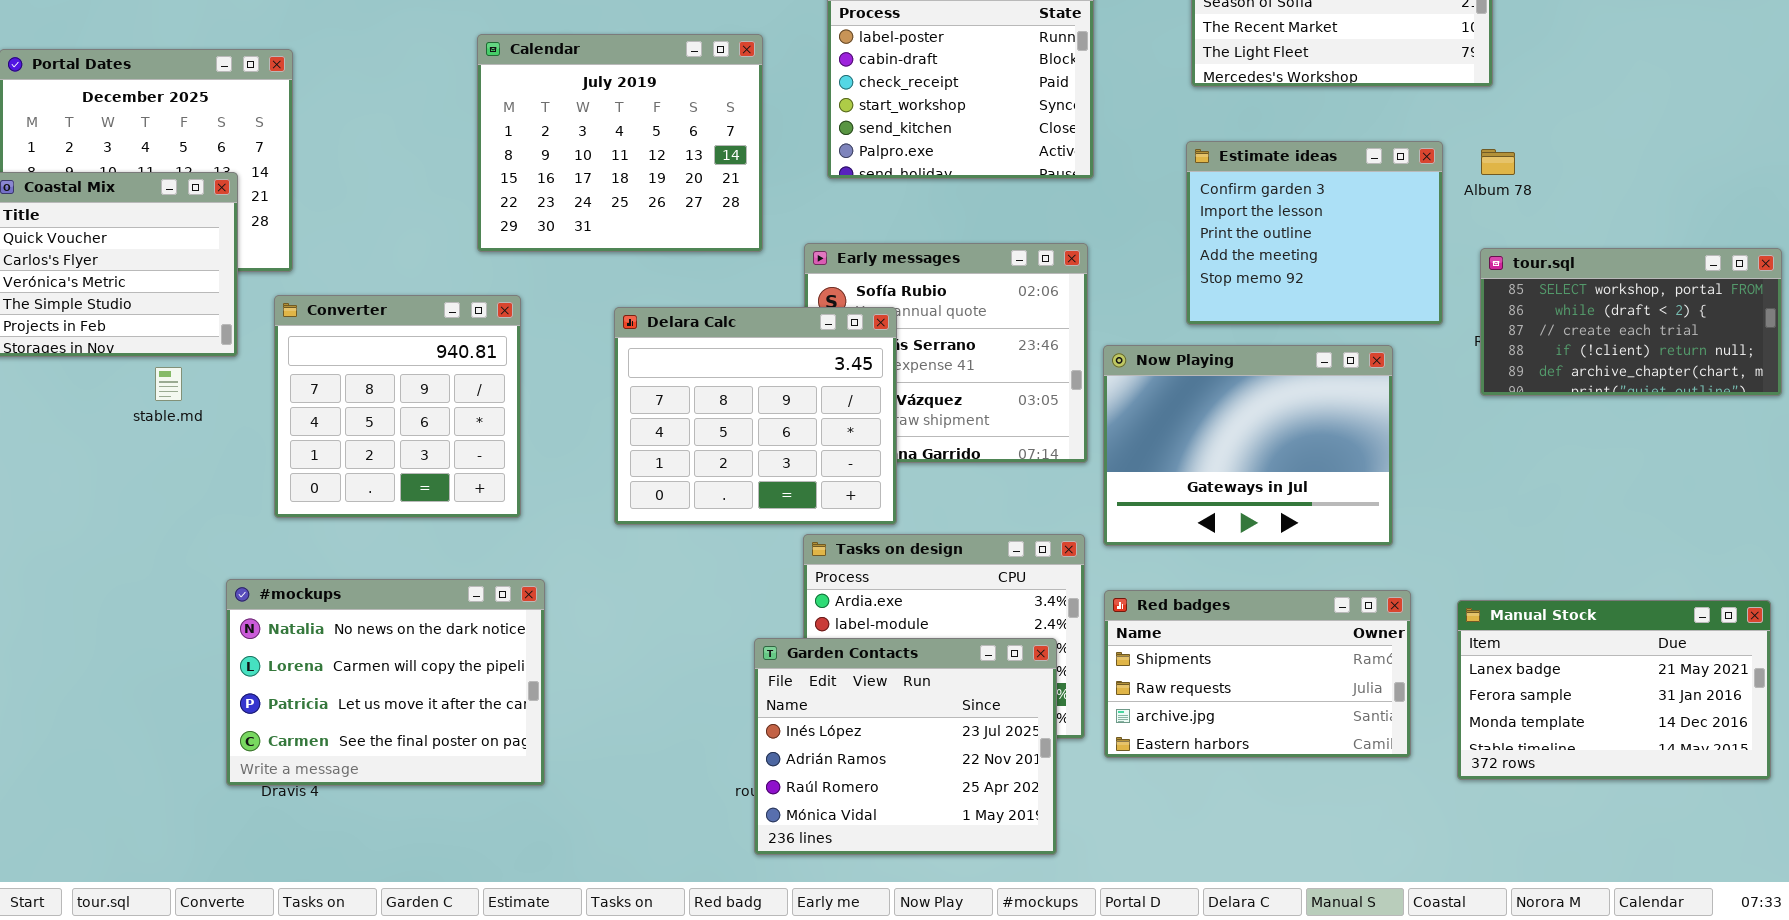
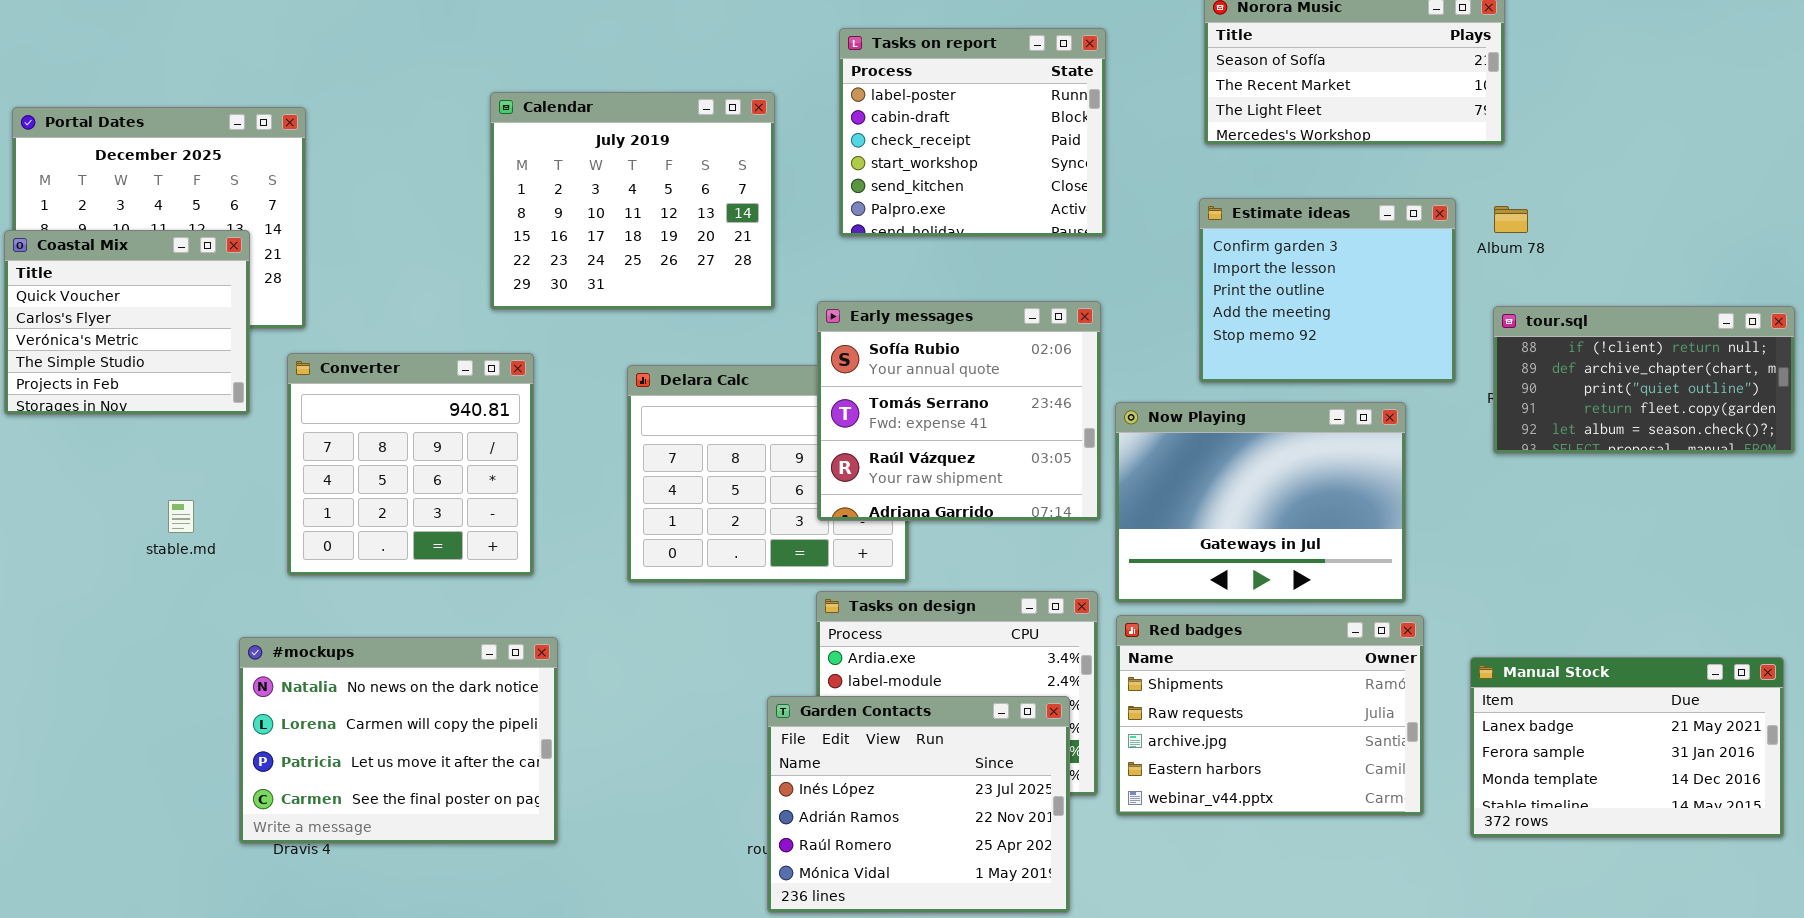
Early messages: [804,243,1088,463] -> [817,301,1101,521], raised
tour.sql: [1480,248,1782,396] -> [1493,306,1795,454], scrolled down 3 rows
stable.md: [155,367,182,401] -> [168,500,194,533], moved
Red badges: [1104,590,1411,758] -> [1116,615,1424,816], resized

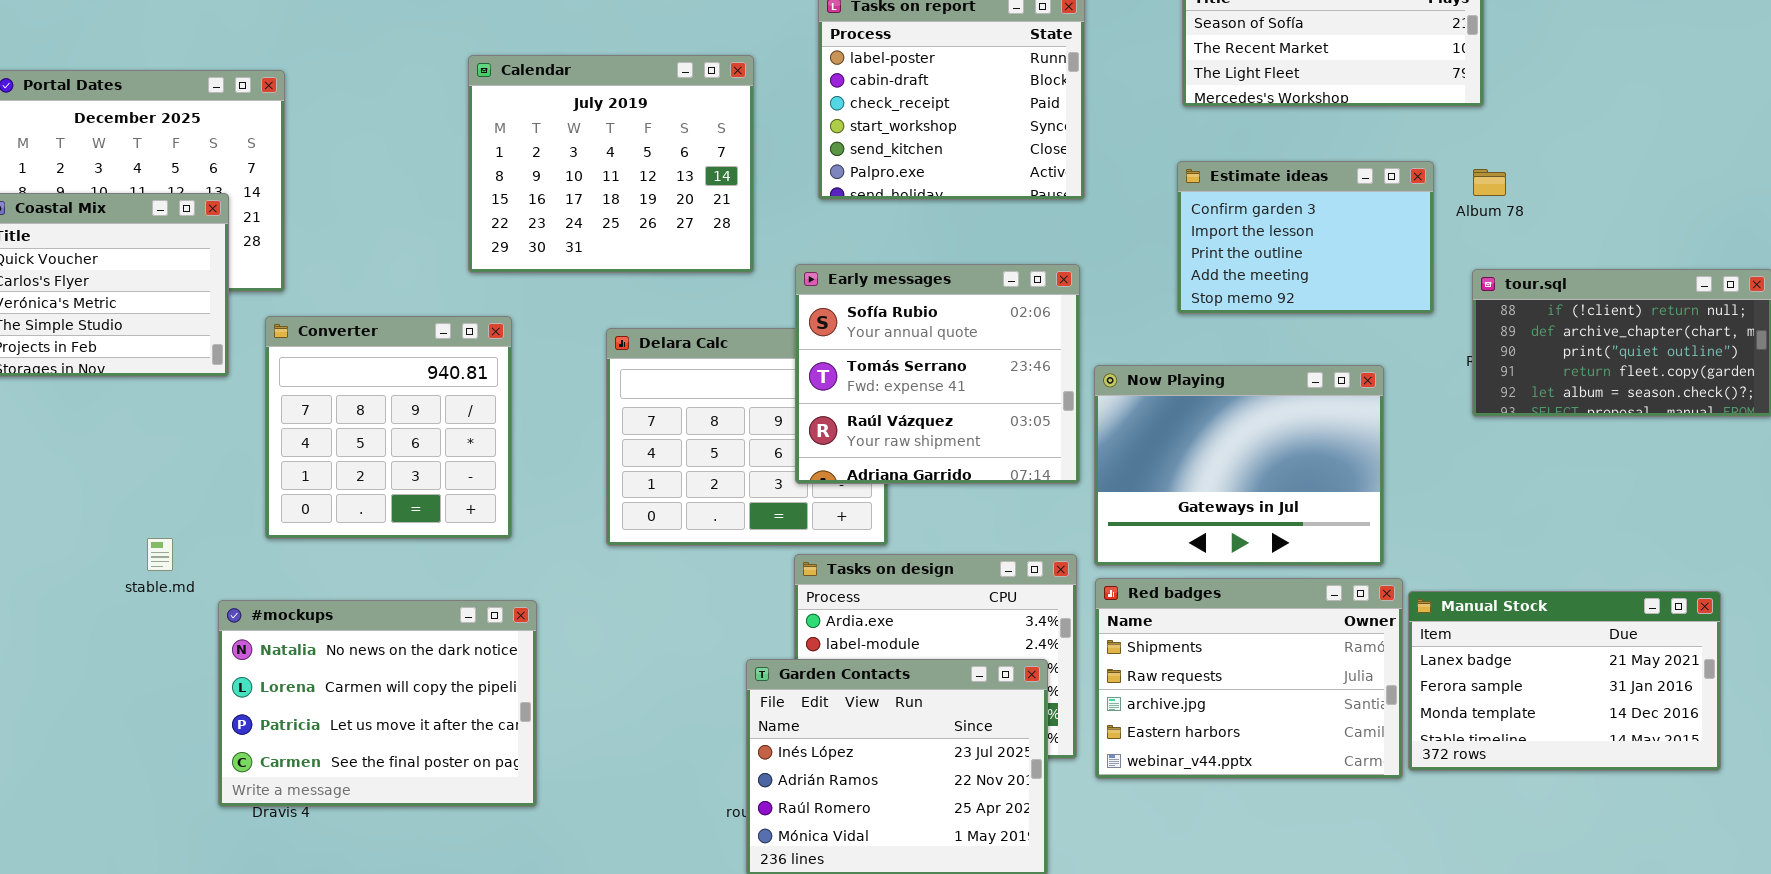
Estimate ideas: [1199,198,1456,383] -> [1177,161,1434,314], resized
stable.md: [168,500,194,533] -> [147,538,173,571], moved
Manual Stock: [1470,657,1784,838] -> [1408,591,1721,771], moved

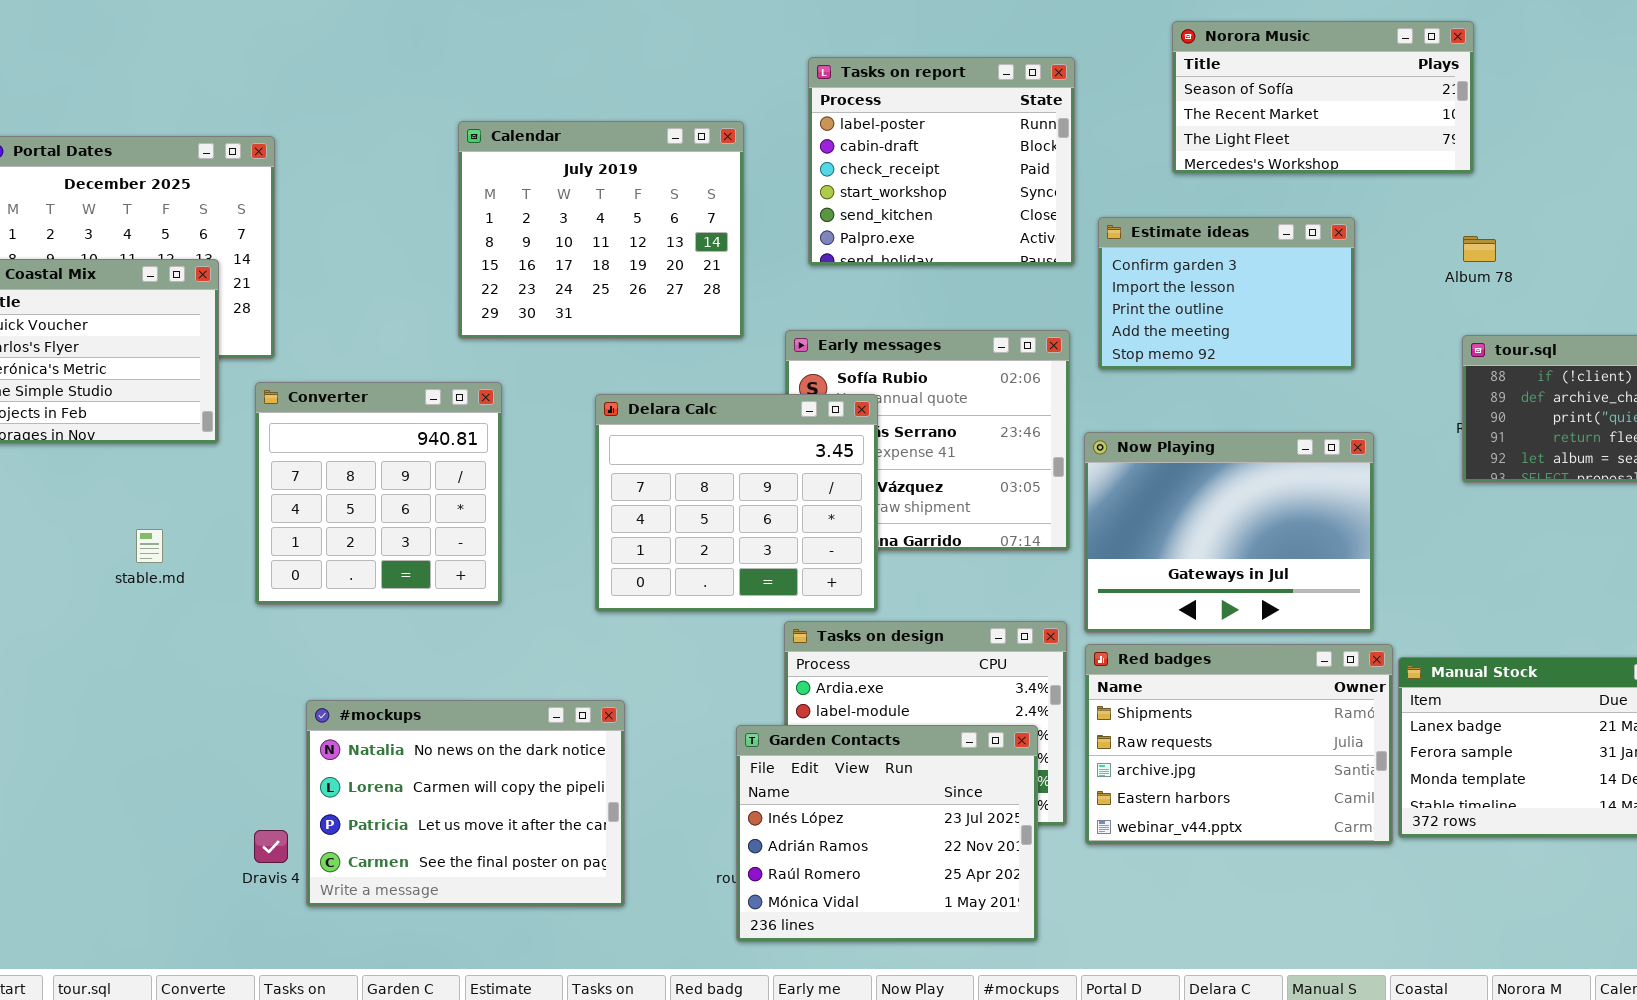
Estimate ideas: [1177,161,1434,314] -> [1098,217,1355,370], moved
Delara Calc: [606,328,888,546] -> [595,394,878,612], raised
stable.md: [147,538,173,571] -> [136,529,163,563], moved
#mockups: [218,600,537,807] -> [306,700,625,907], moved

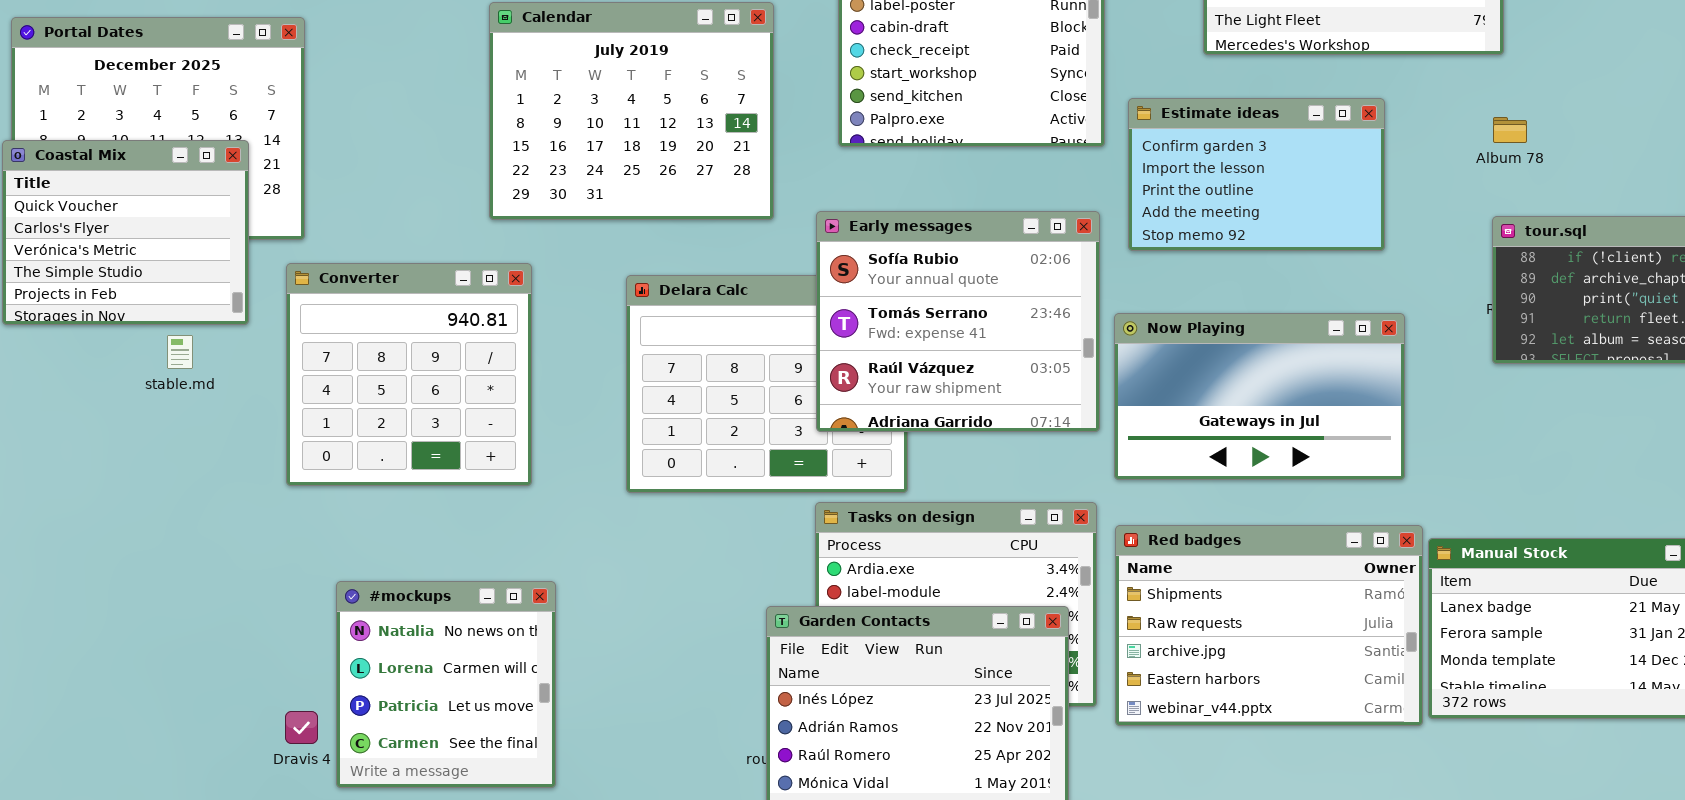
Early messages: [785,330,1070,551] -> [816,211,1100,432], raised
Now Playing: [1084,432,1374,633] -> [1114,313,1405,480], resized
stable.md: [136,529,163,563] -> [167,335,193,369], moved
#mockups: [306,700,625,907] -> [336,581,556,788], resized

